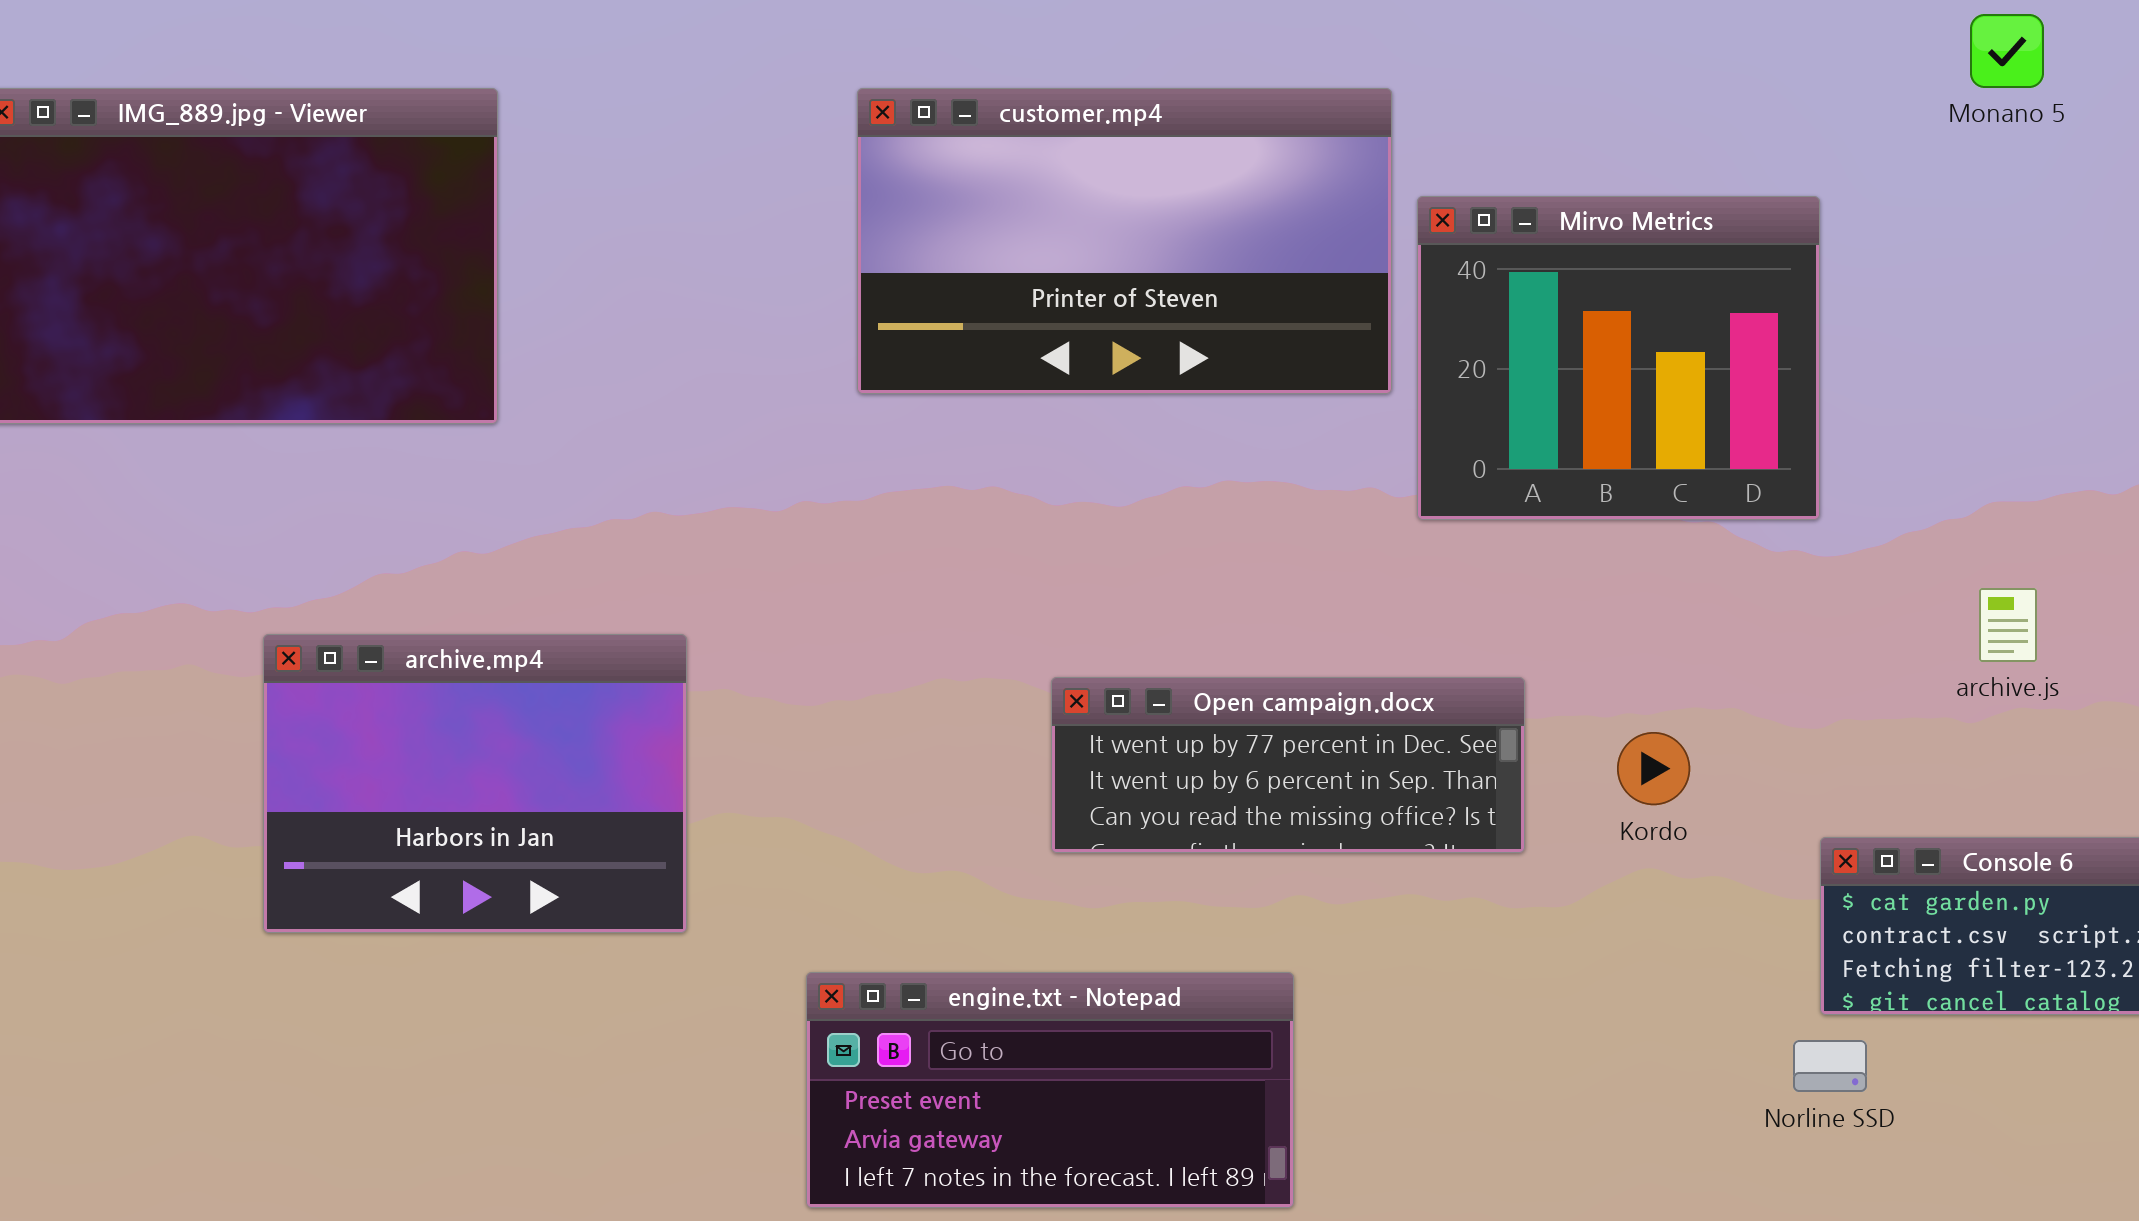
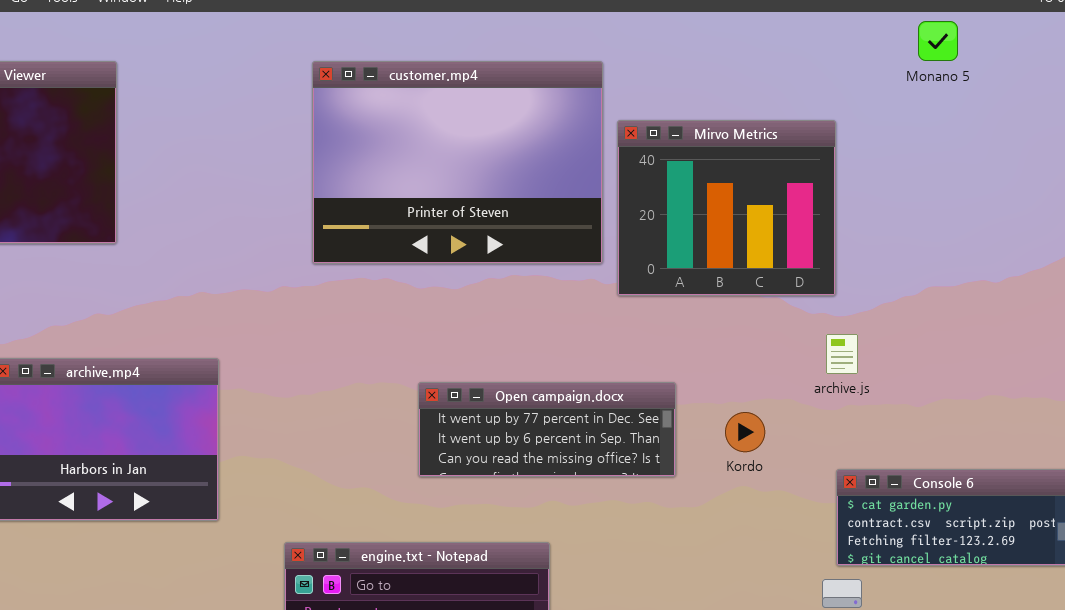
customer.mp4: [857,88,1392,394] -> [312,61,603,264], resized
archive.js: [1979,588,2037,662] -> [826,334,858,374], moved

